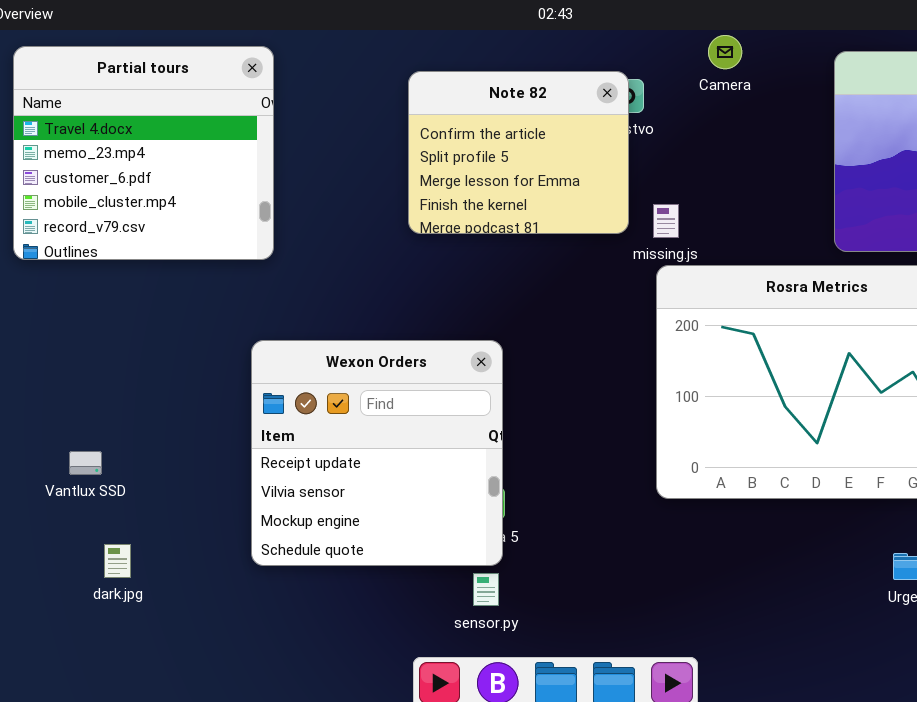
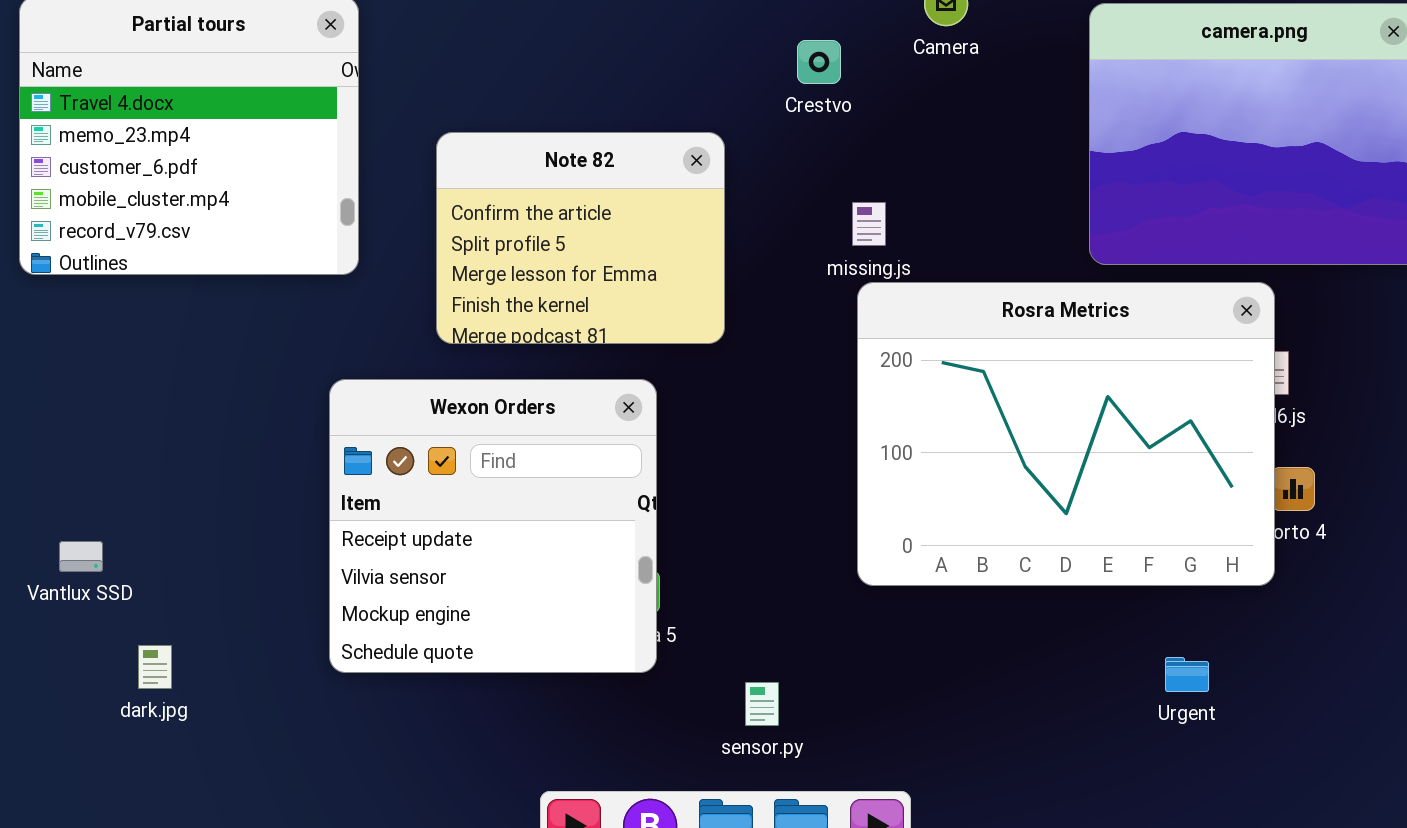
Note 82: [408,71,629,234] -> [436,132,725,344], moved
Vantlux SSD: [69,451,102,475] -> [59,541,103,572], moved
sensor.py: [473,573,499,606] -> [745,682,779,726], moved

